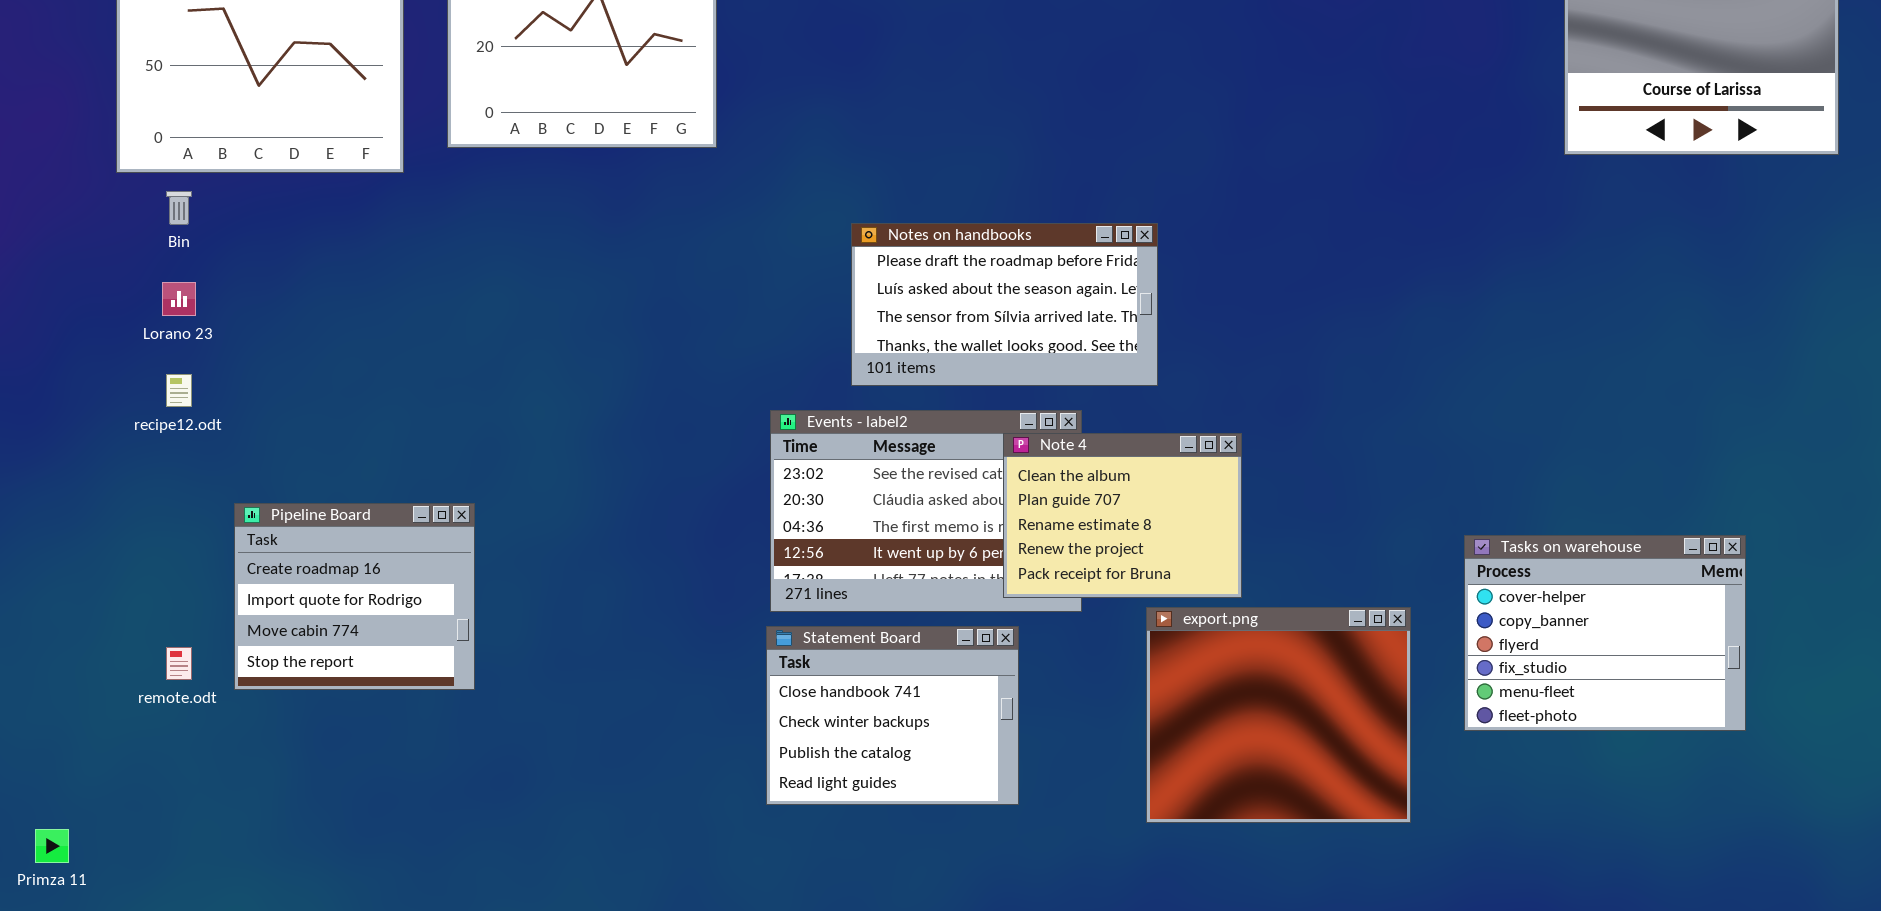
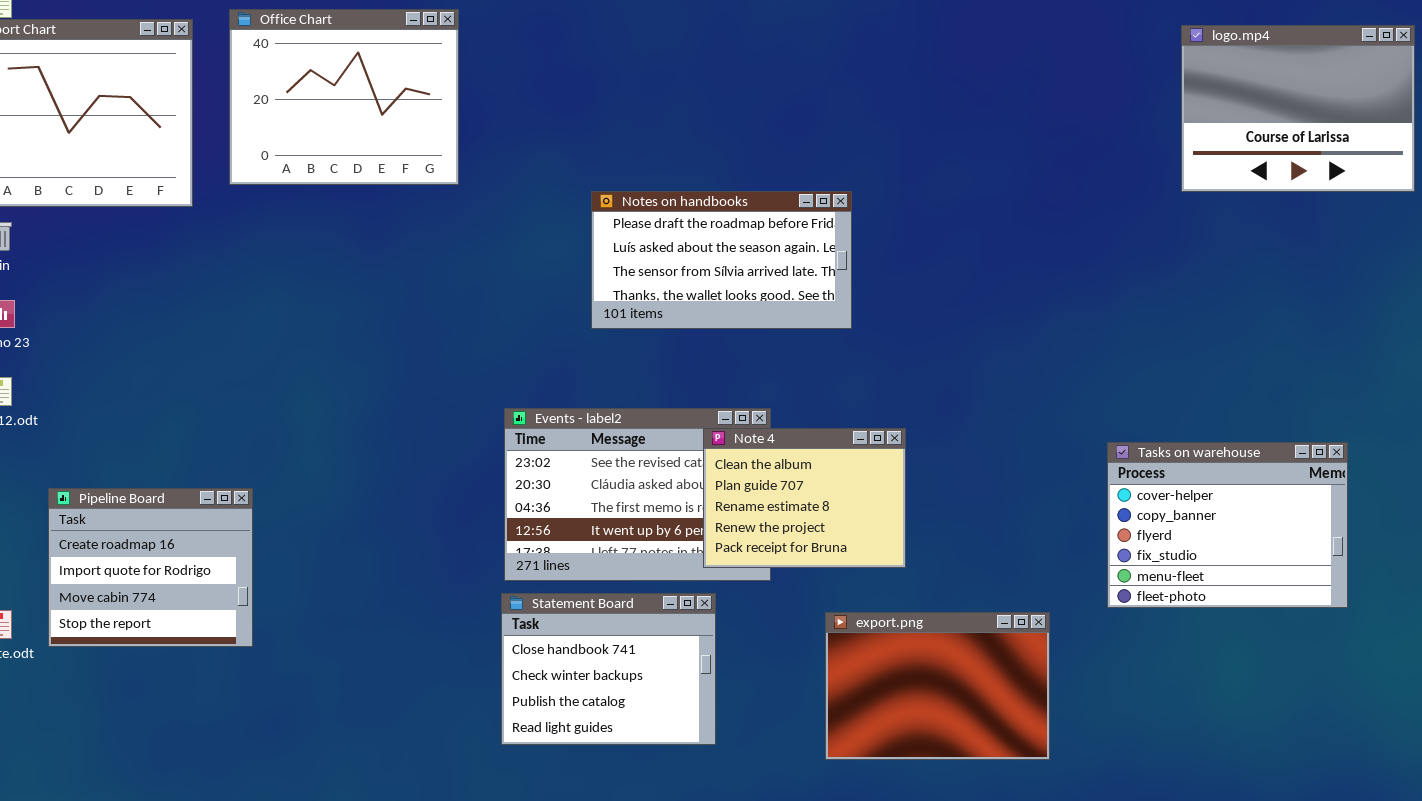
Notes on handbooks: [851,223,1158,386] -> [591,191,852,329], moved
Tasks on warehouse: [1464,535,1746,731] -> [1107,442,1348,608], moved
export.png: [1146,607,1411,823] -> [825,612,1050,760], resized

